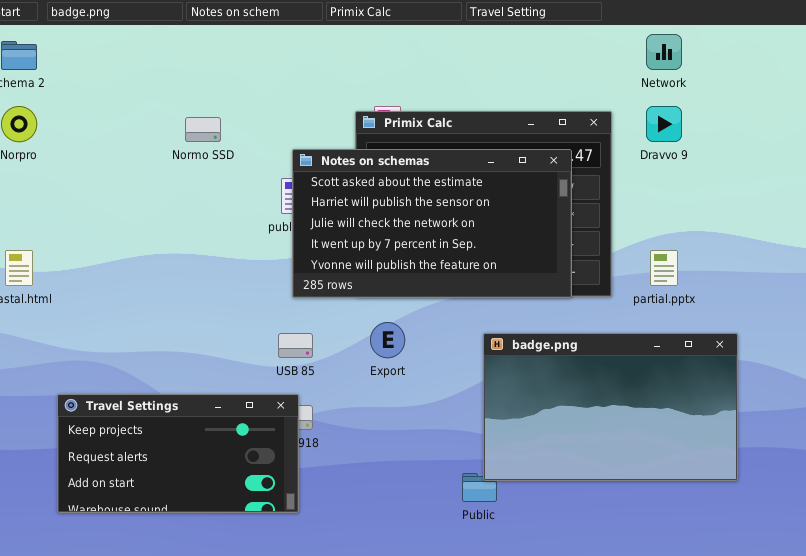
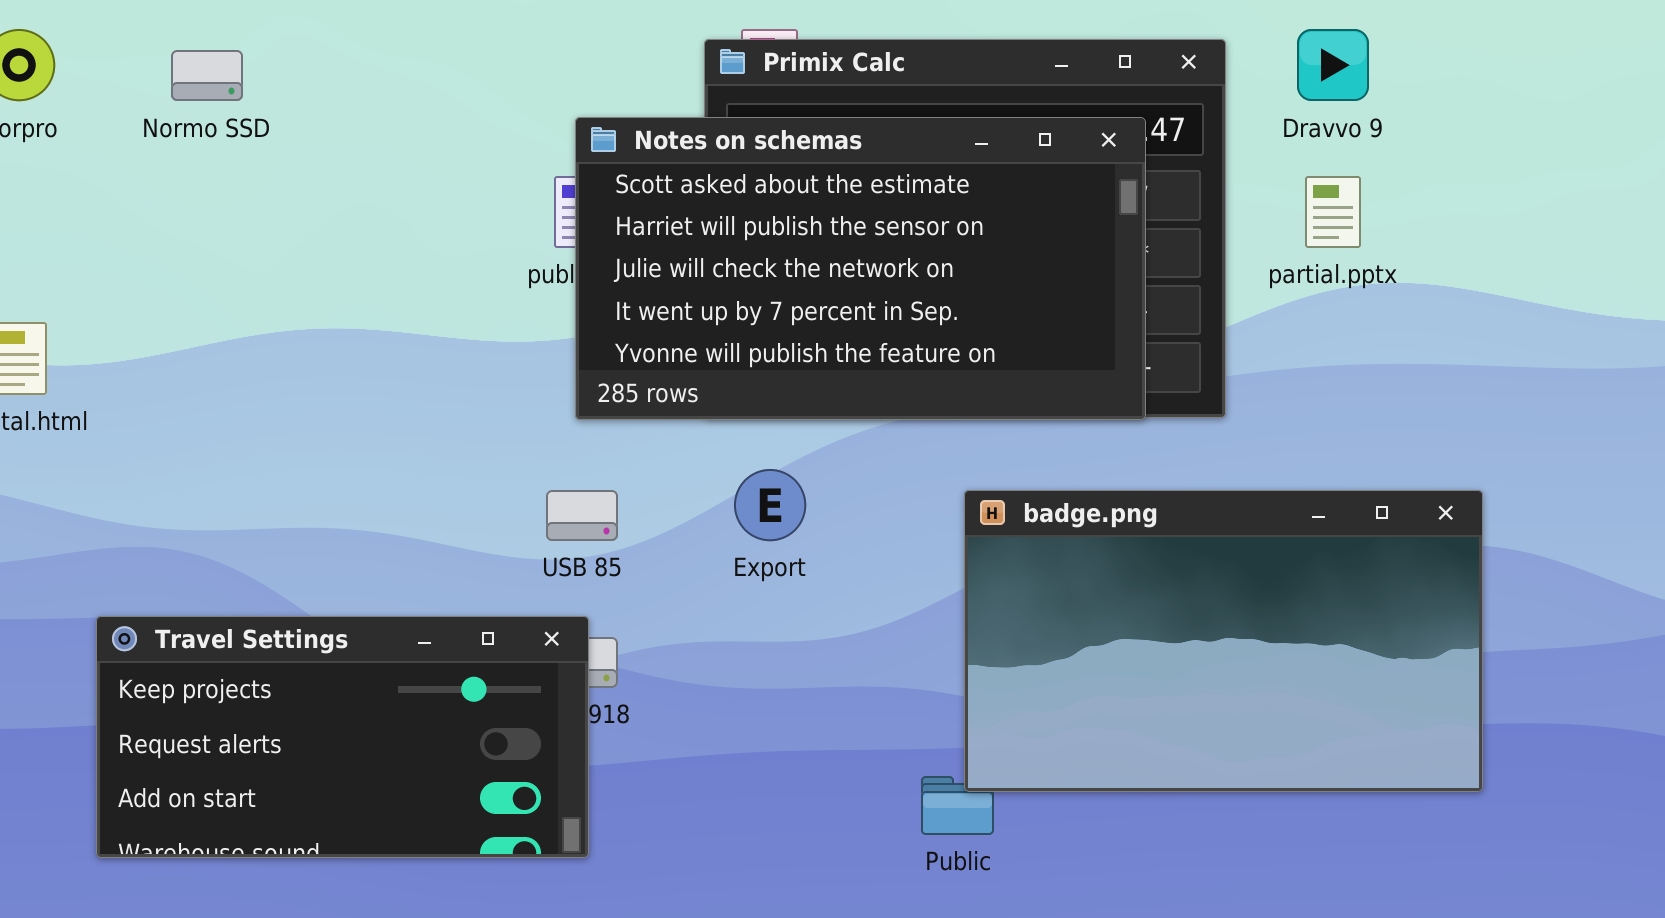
Normo SSD: [185,117,221,142] -> [171,50,243,101], moved
partial.pptx: [650,250,678,286] -> [1305,176,1361,248], moved

